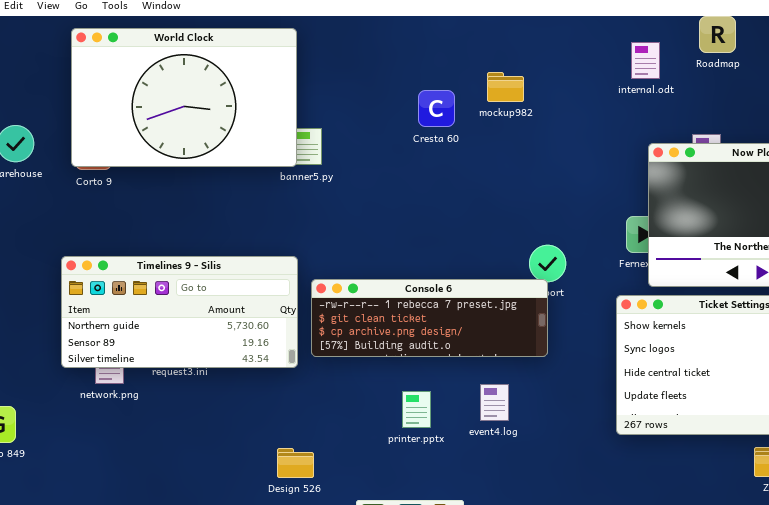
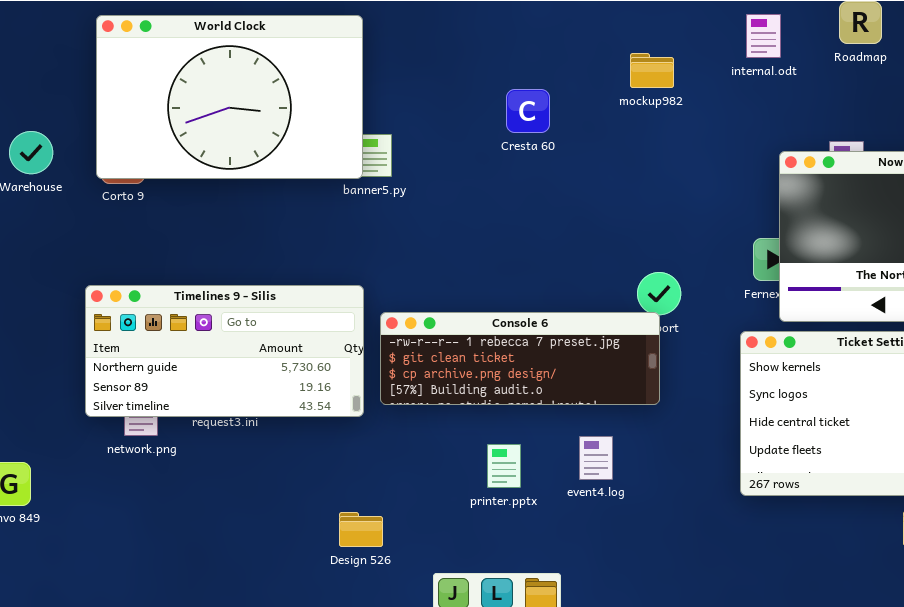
internal.odt: [631,42,660,79] -> [746,14,781,58], moved
mockup982: [487,72,524,102] -> [630,53,674,88], moved

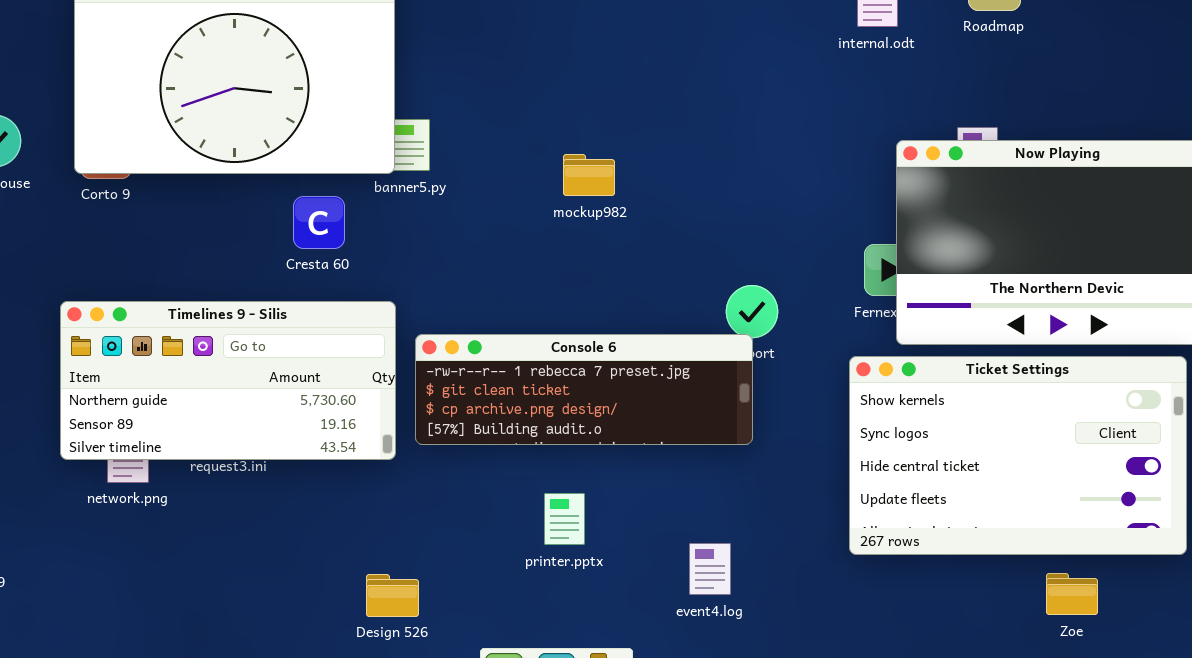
mockup982: [630,53,674,88] -> [563,154,615,196], moved
Cresta 60: [506,89,550,133] -> [293,196,345,249], moved
event4.log: [579,436,613,480] -> [689,543,731,595], moved

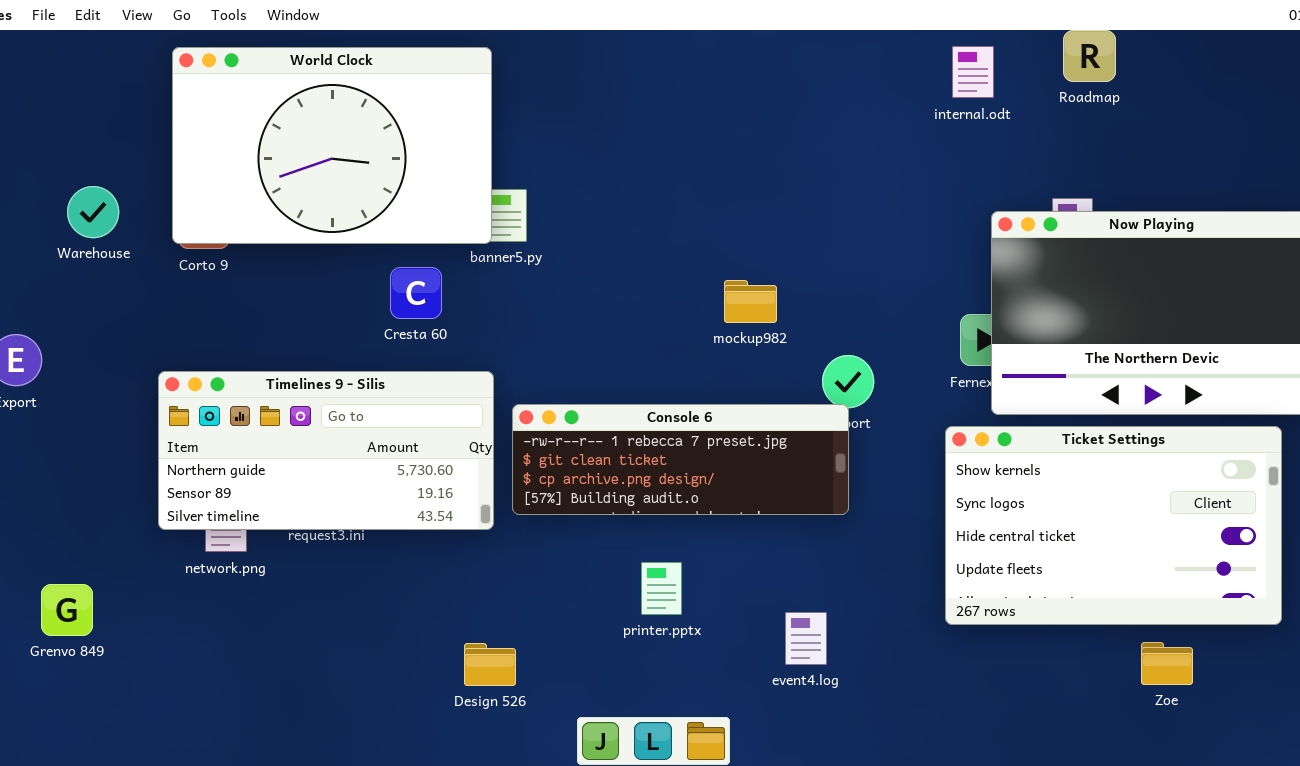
mockup982: [563,154,615,196] -> [724,280,777,323], moved

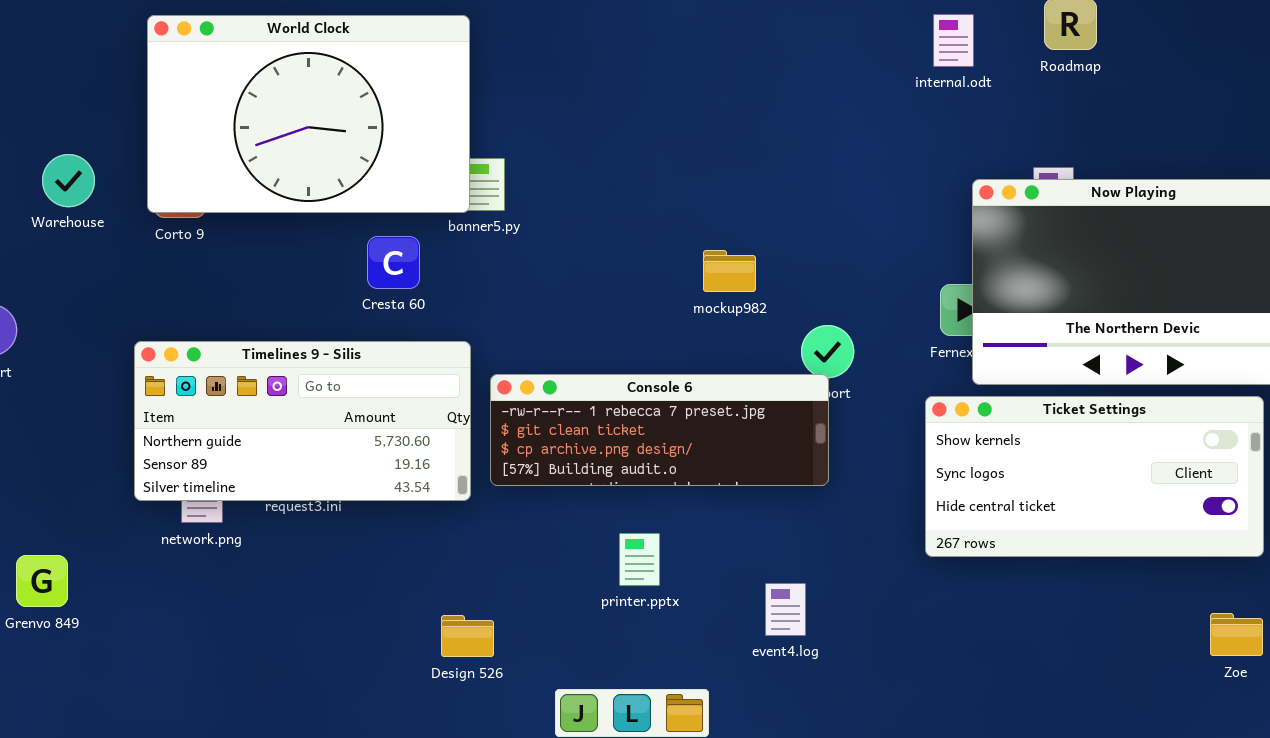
Ticket Settings: [945,426,1282,625] -> [925,396,1264,557], resized
Zoe: [1141,642,1193,685] -> [1210,613,1263,656], moved

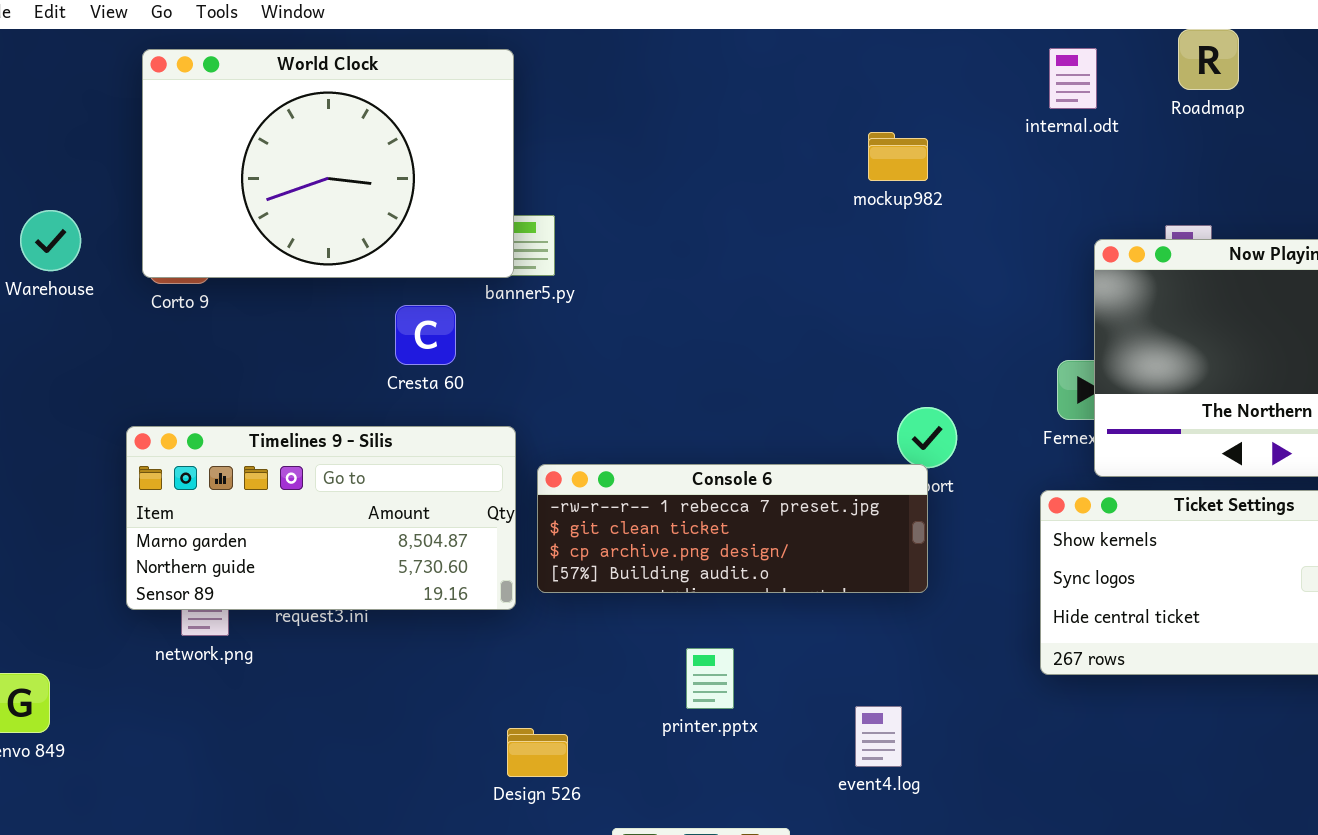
mockup982: [703,250,756,292] -> [868,132,928,181], moved
Timelines 9 - Silis: [134,341,471,501] -> [126,426,516,610], scrolled up 1 row
Design 526: [441,615,494,657] -> [507,728,568,777], moved

